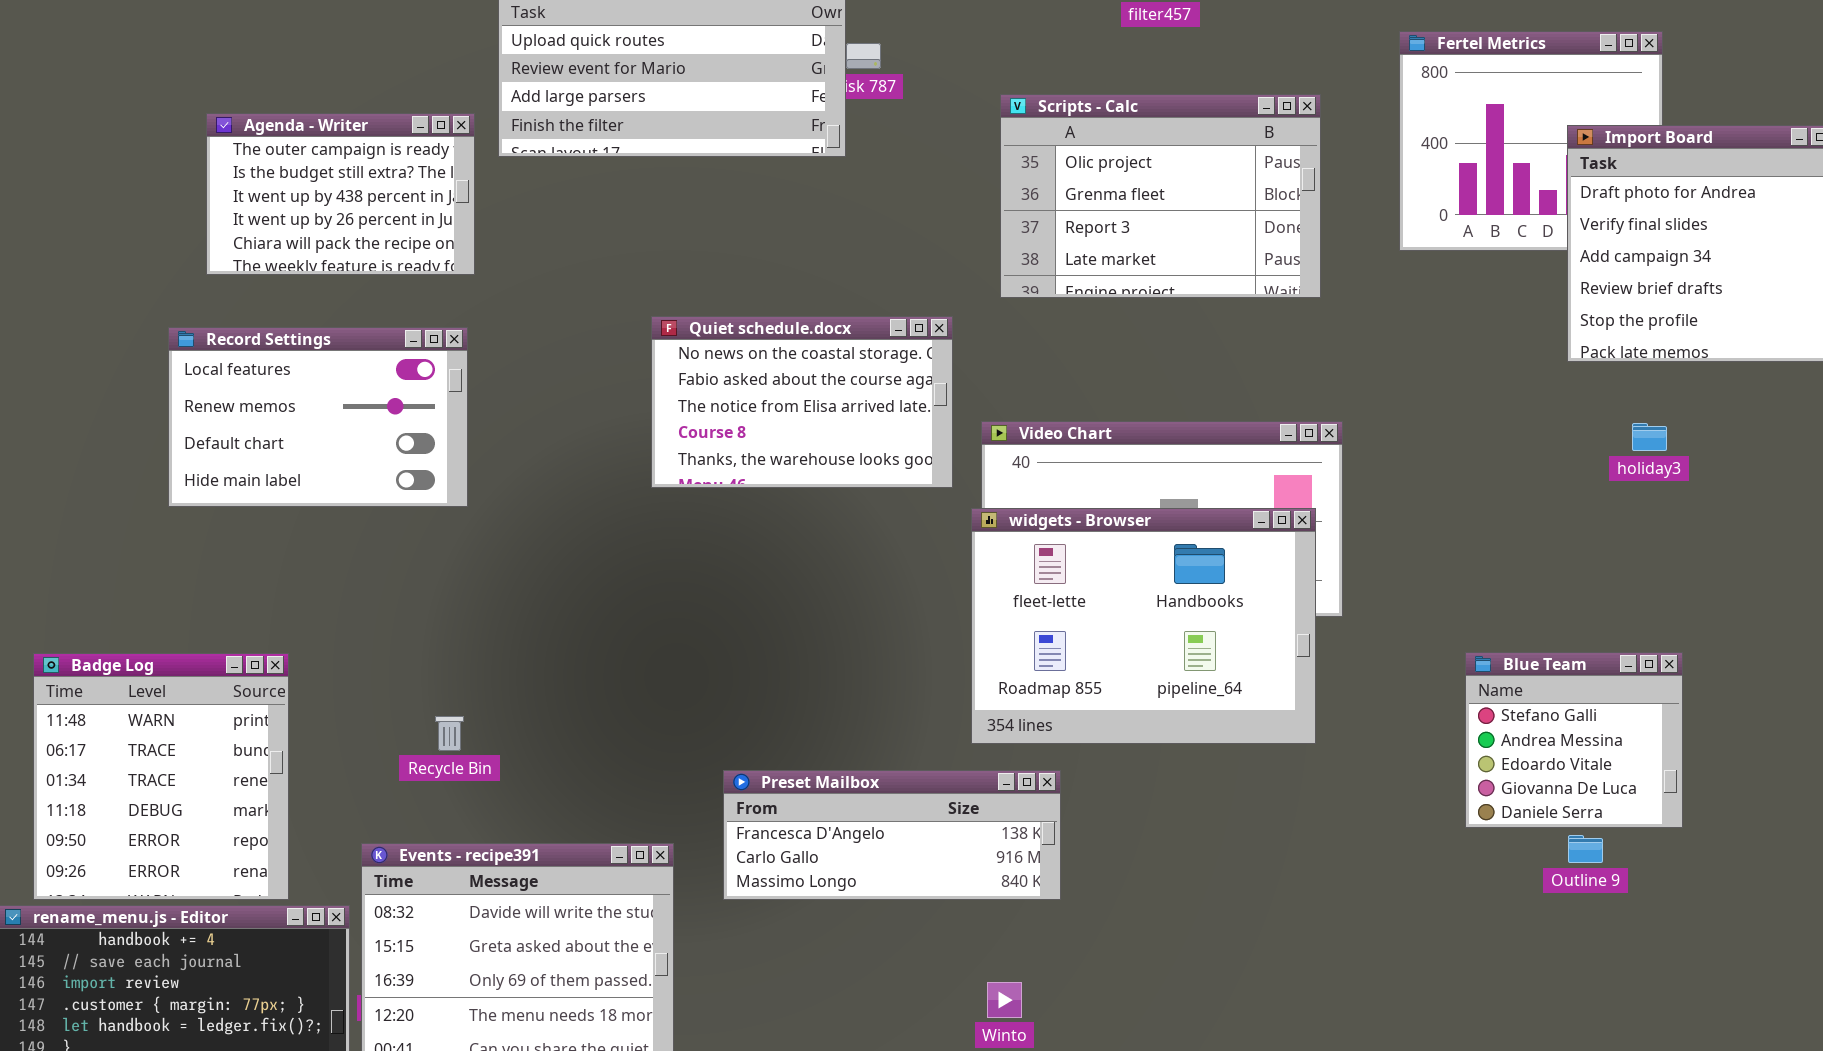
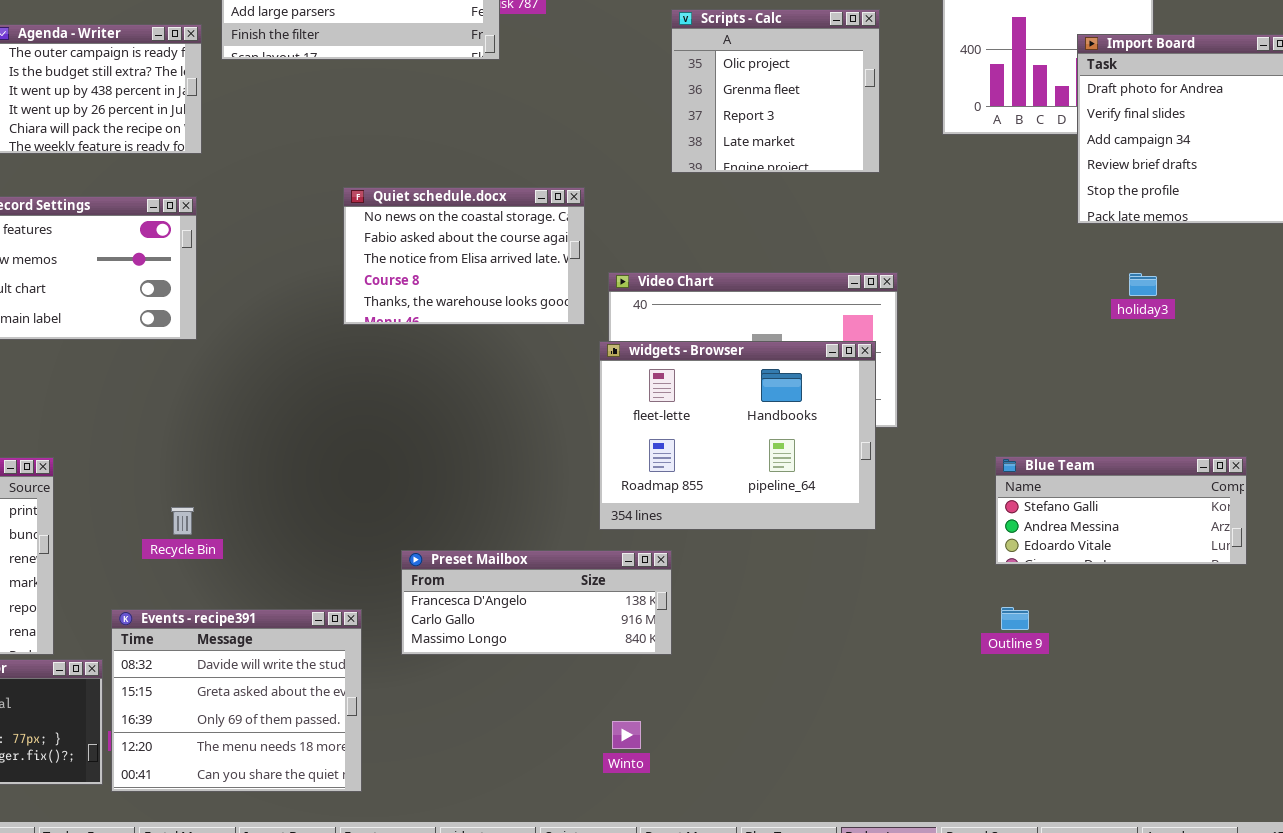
Scripts - Calc: [1000,94,1321,298] -> [671,9,880,173], resized
Blue Team: [1465,652,1683,828] -> [995,456,1247,565], resized
Outline 9: [1568,835,1603,863] -> [1001,607,1029,630], moved

